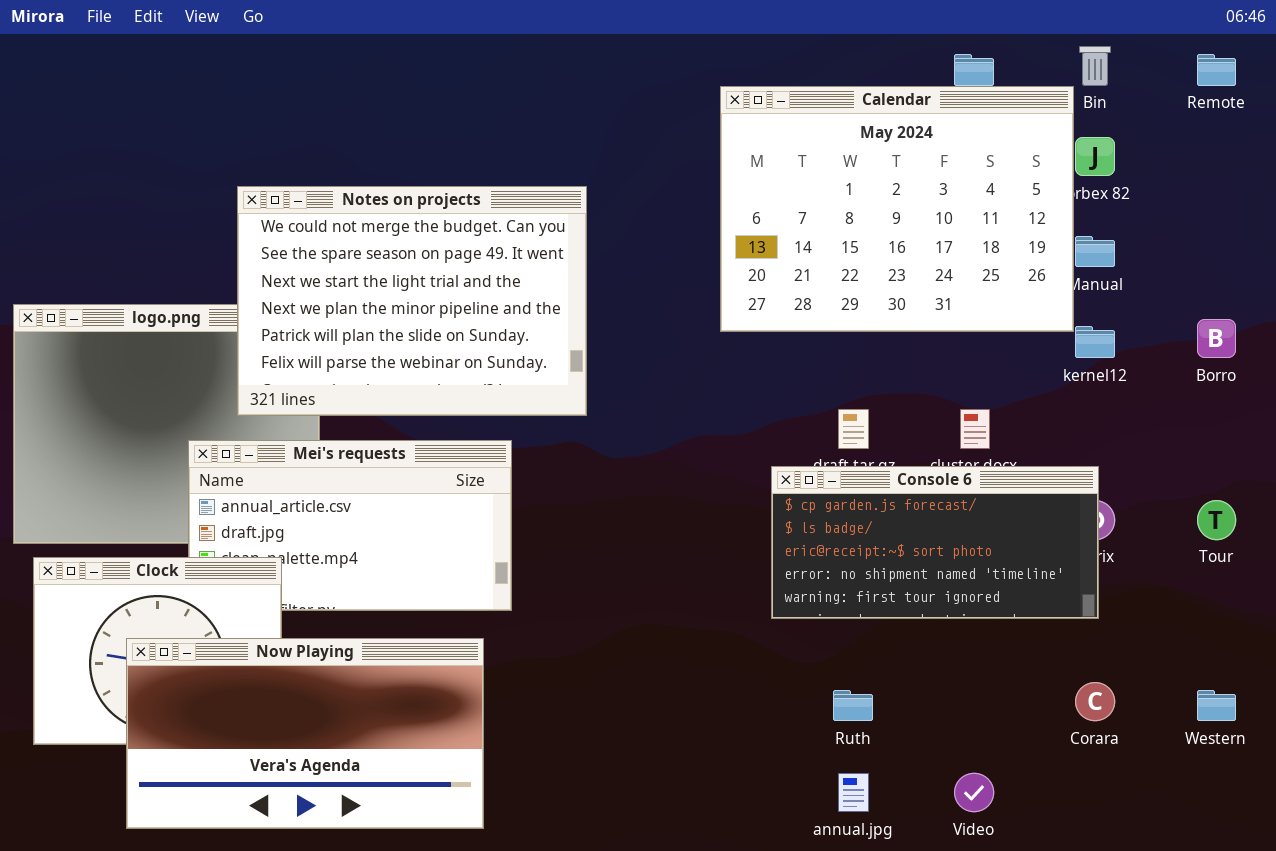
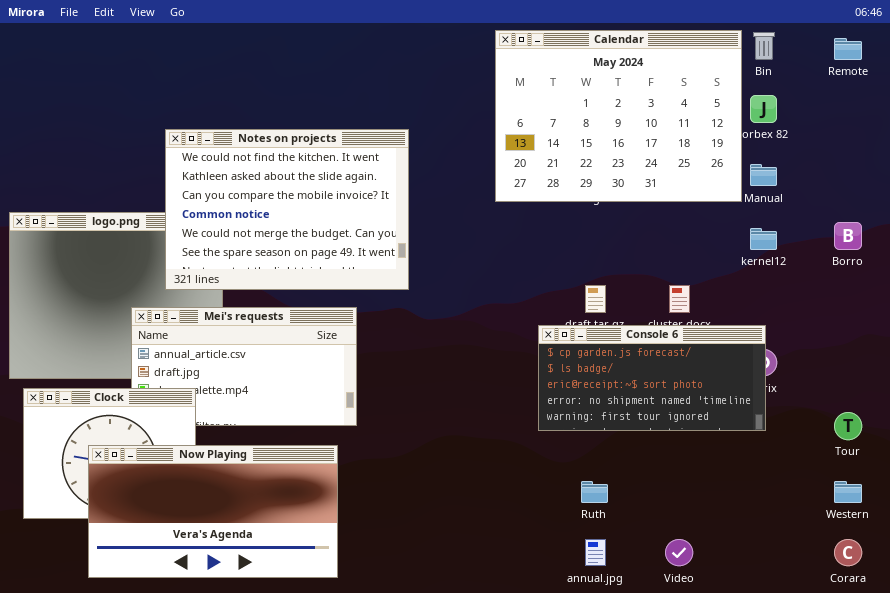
Calendar: [720,86,1074,332] -> [495,30,742,202], moved
Notes on projects: [237,186,587,416] -> [165,129,409,290], scrolled up 4 rows
Tour: [1197,500,1236,540] -> [834,412,862,440], moved
Corara: [1075,682,1115,721] -> [834,539,862,566], moved

